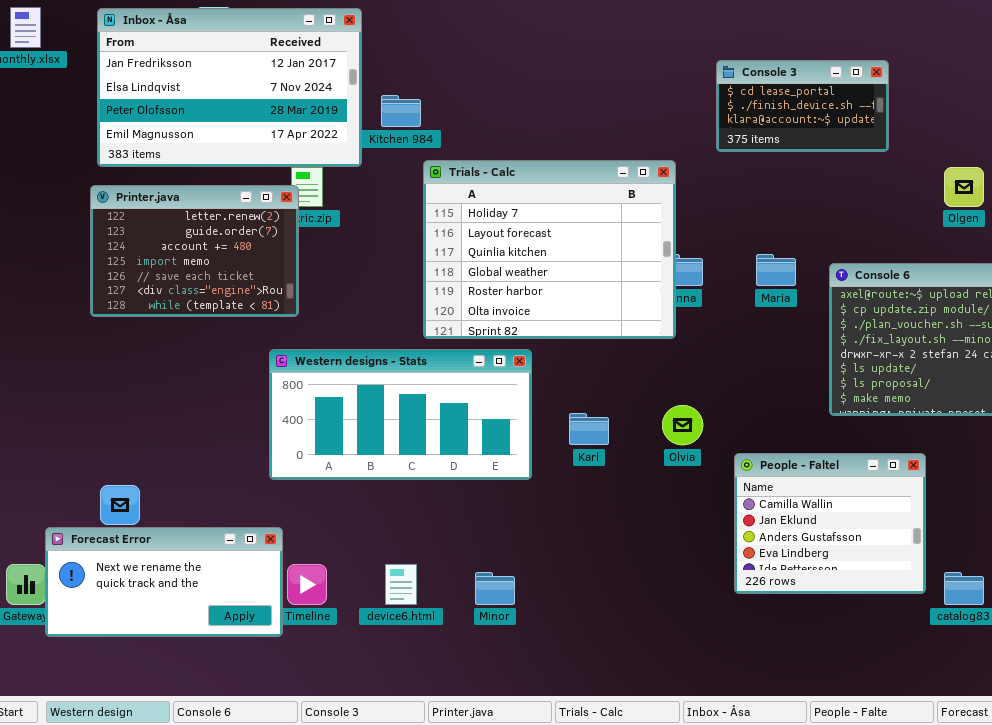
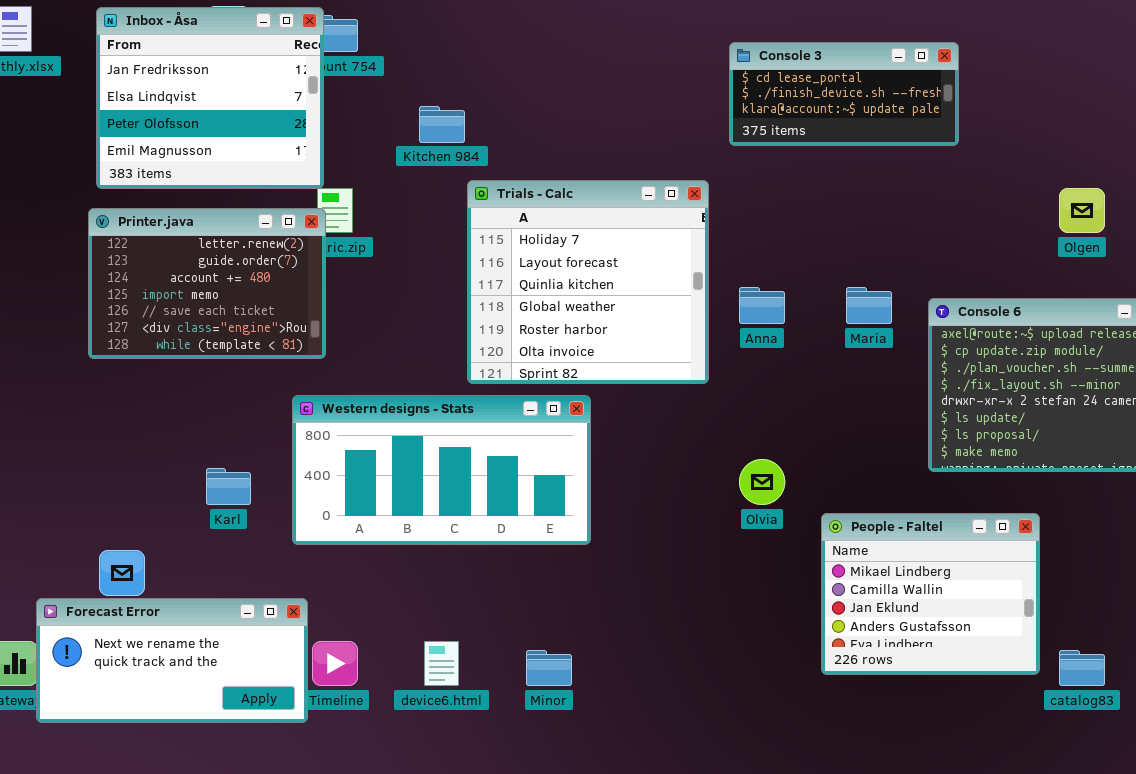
Inbox - Åsa: [97,8,362,167] -> [96,7,324,189], resized
Console 3: [716,60,889,152] -> [729,42,959,146], moved, resized
Trials - Calc: [423,160,676,339] -> [467,180,709,384], resized
Karl: [569,413,609,445] -> [206,468,251,505], moved
People - Faltel: [734,453,926,594] -> [821,513,1040,675], scrolled up 1 row

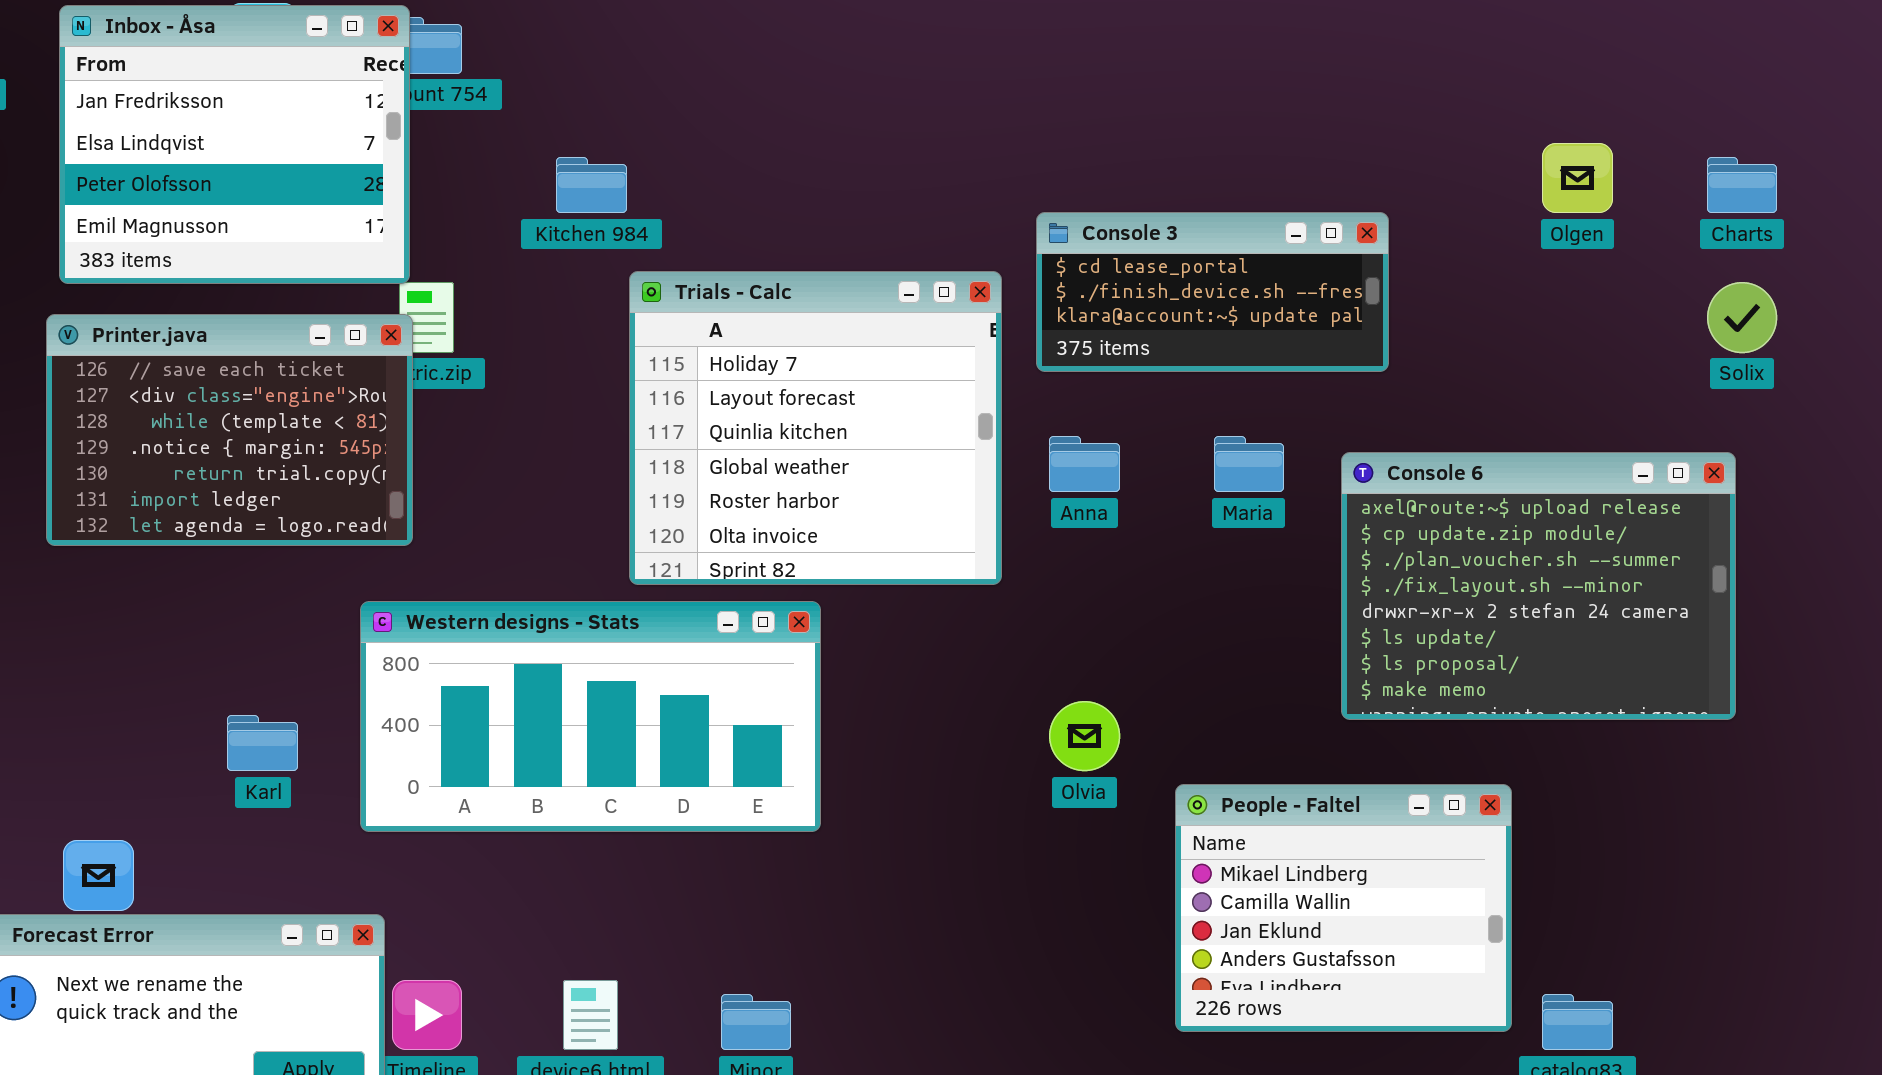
Console 3: [729,42,959,146] -> [1036,212,1389,372], moved
Olgen: [1059,188,1105,233] -> [1542,143,1613,213], moved
Printer.java: [88,208,326,359] -> [46,314,413,546], scrolled down 4 rows

